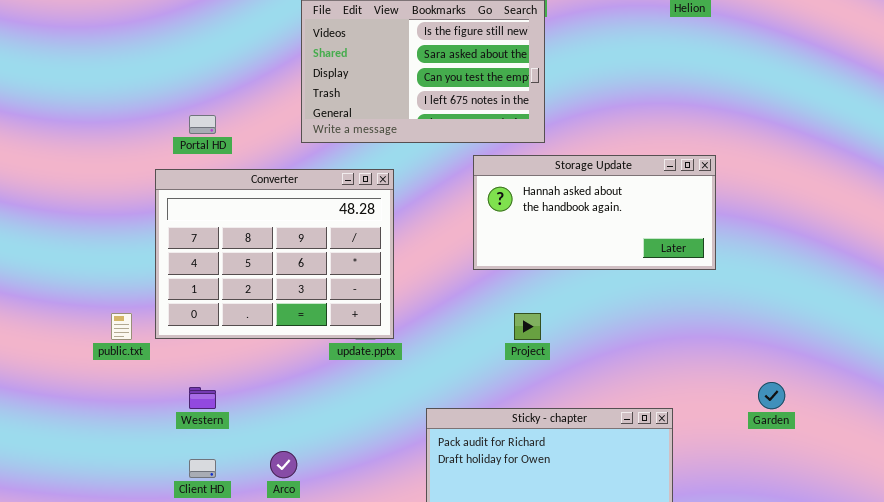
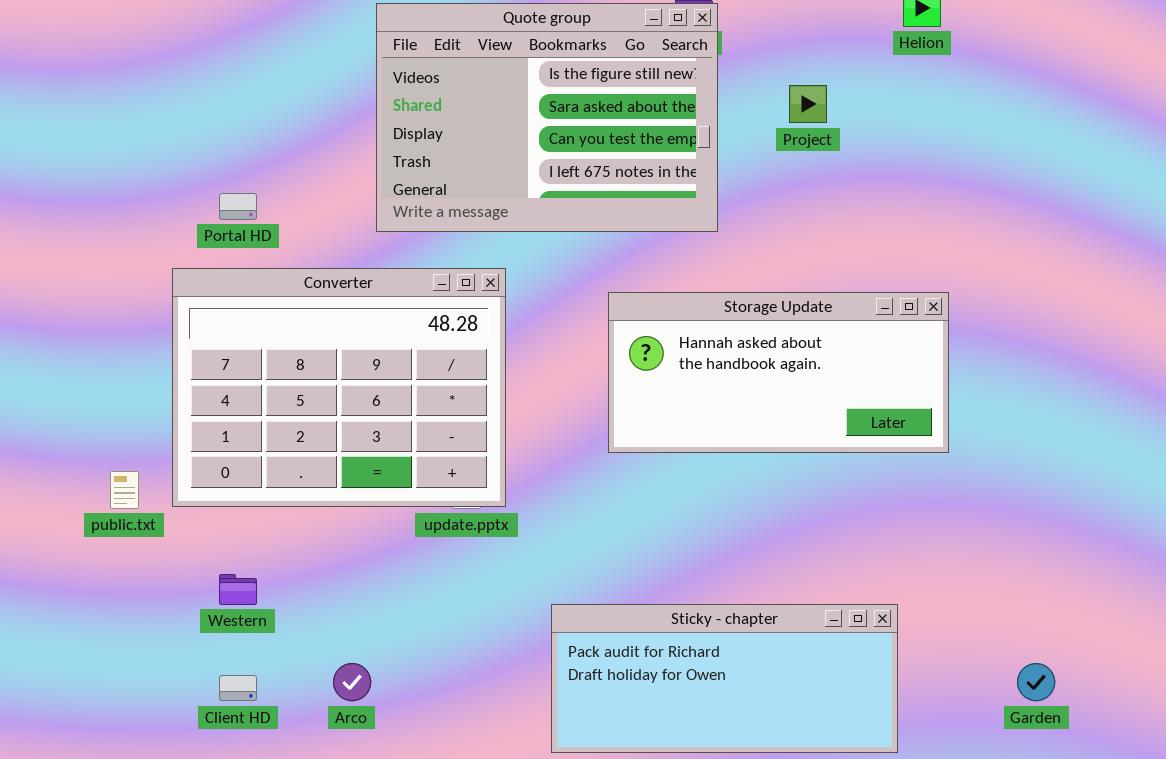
Storage Update: [473,155,716,270] -> [608,292,949,453], moved
Project: [514,313,541,340] -> [789,85,827,123], moved
Garden: [758,382,785,409] -> [1017,663,1055,701], moved

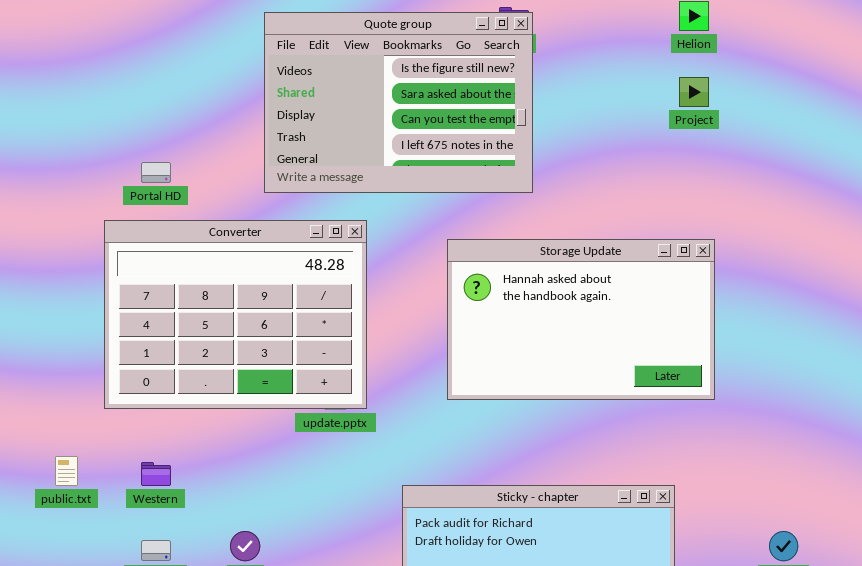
Project: [789,85,827,123] -> [679,77,709,107], moved
Storage Update: [608,292,949,453] -> [447,239,715,400], resized
public.txt: [110,471,139,509] -> [55,456,78,486], moved

